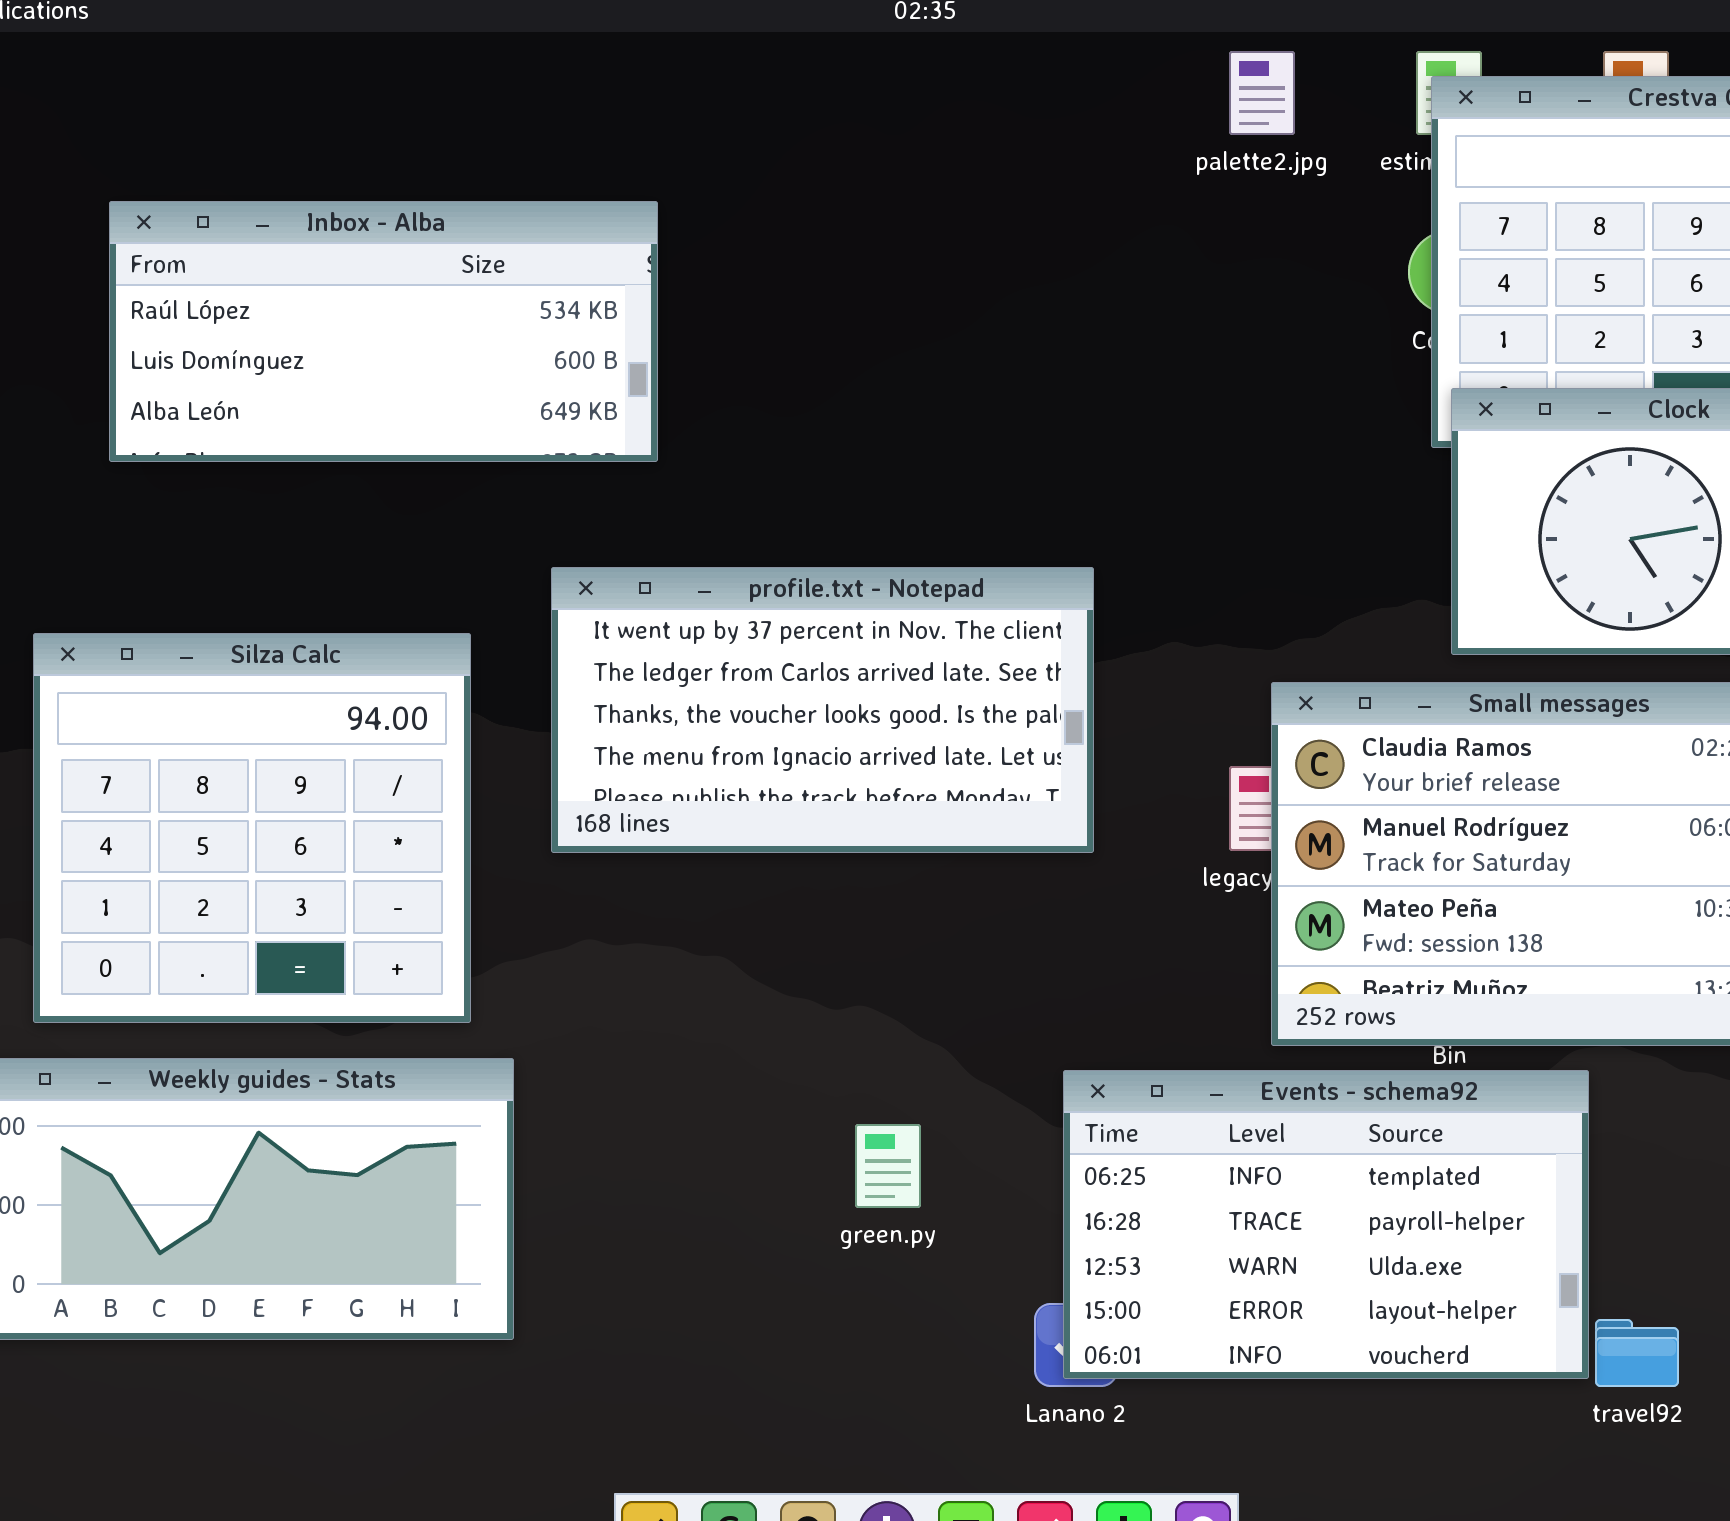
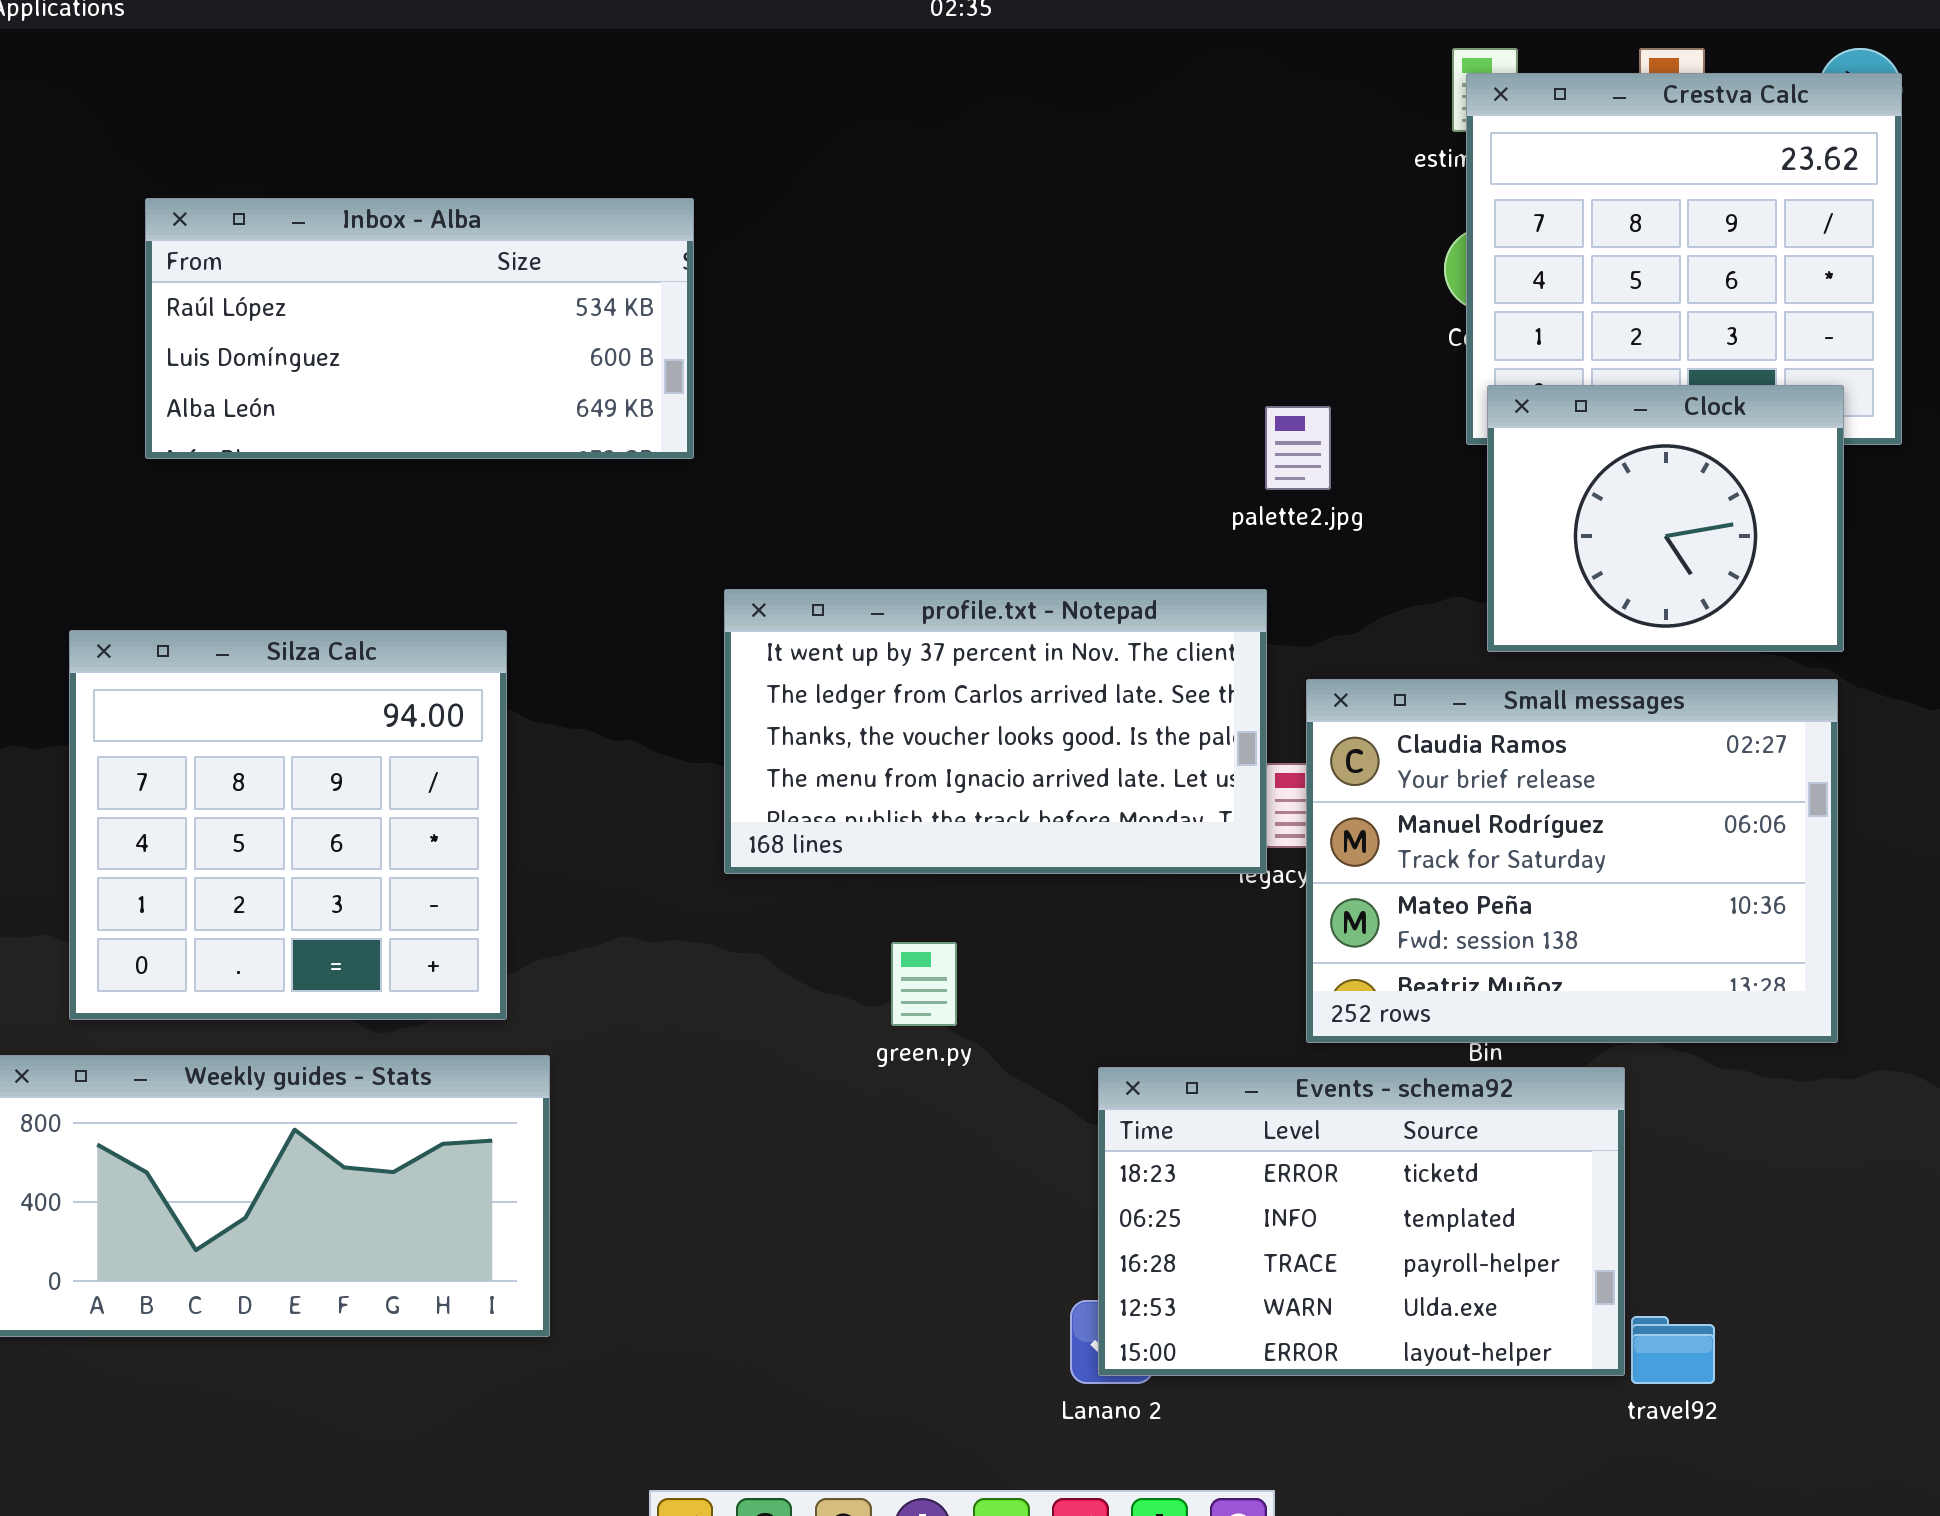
palette2.jpg: [1229,51,1295,135] -> [1265,406,1331,490], moved
profile.txt - Notepad: [551,567,1094,853] -> [724,589,1267,874], moved
Events - schema92: [1063,1070,1589,1379] -> [1098,1067,1625,1376], scrolled up 1 row
green.py: [855,1124,921,1208] -> [891,942,957,1026], moved

